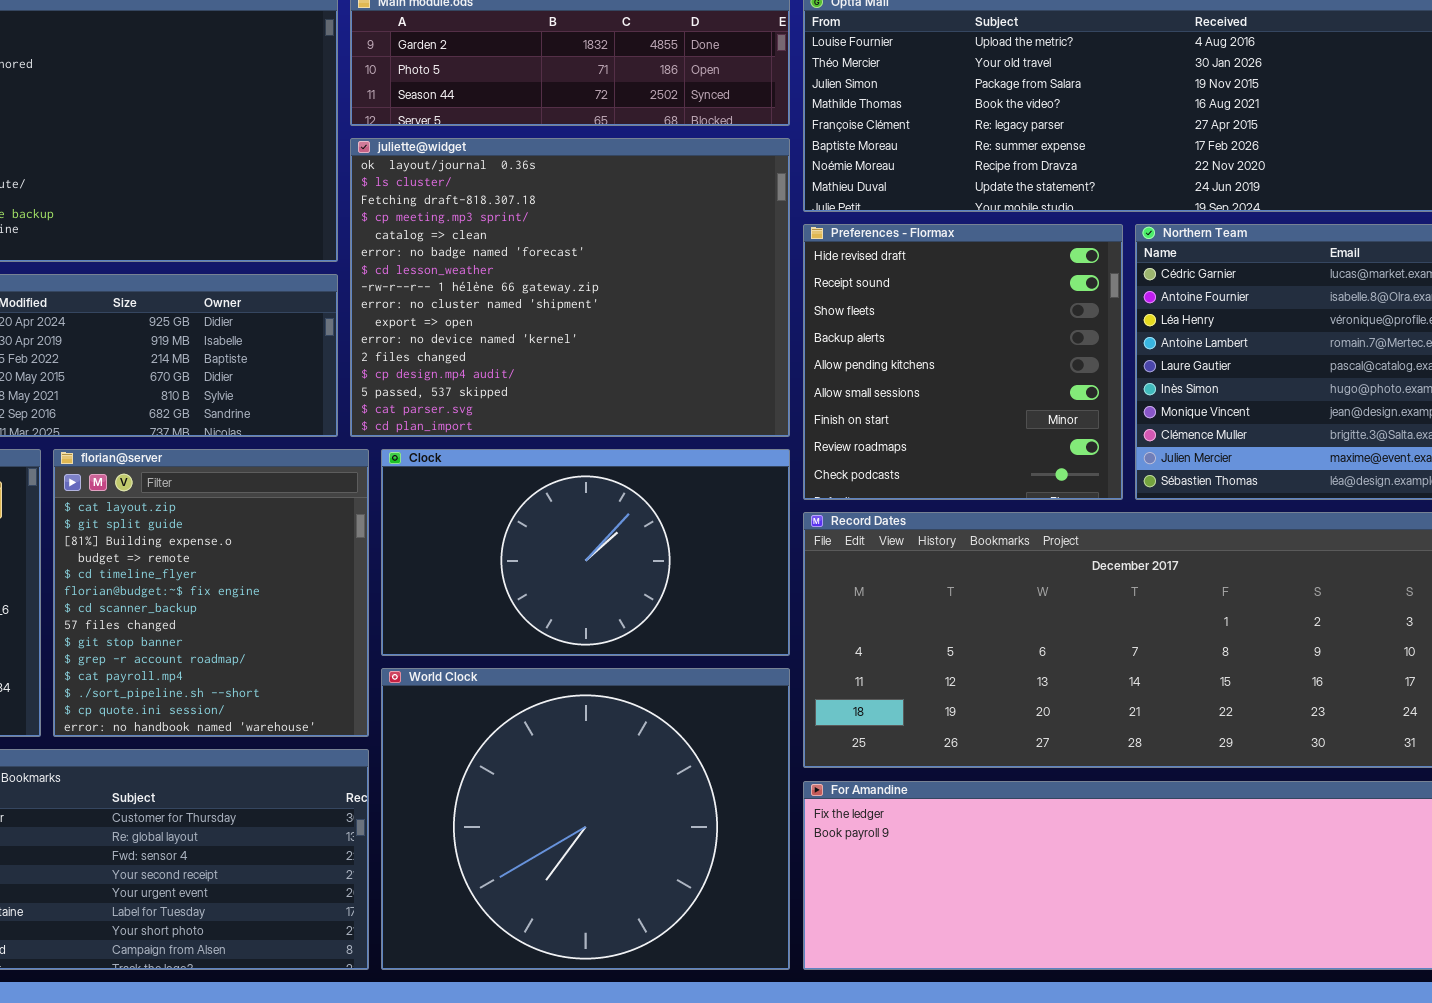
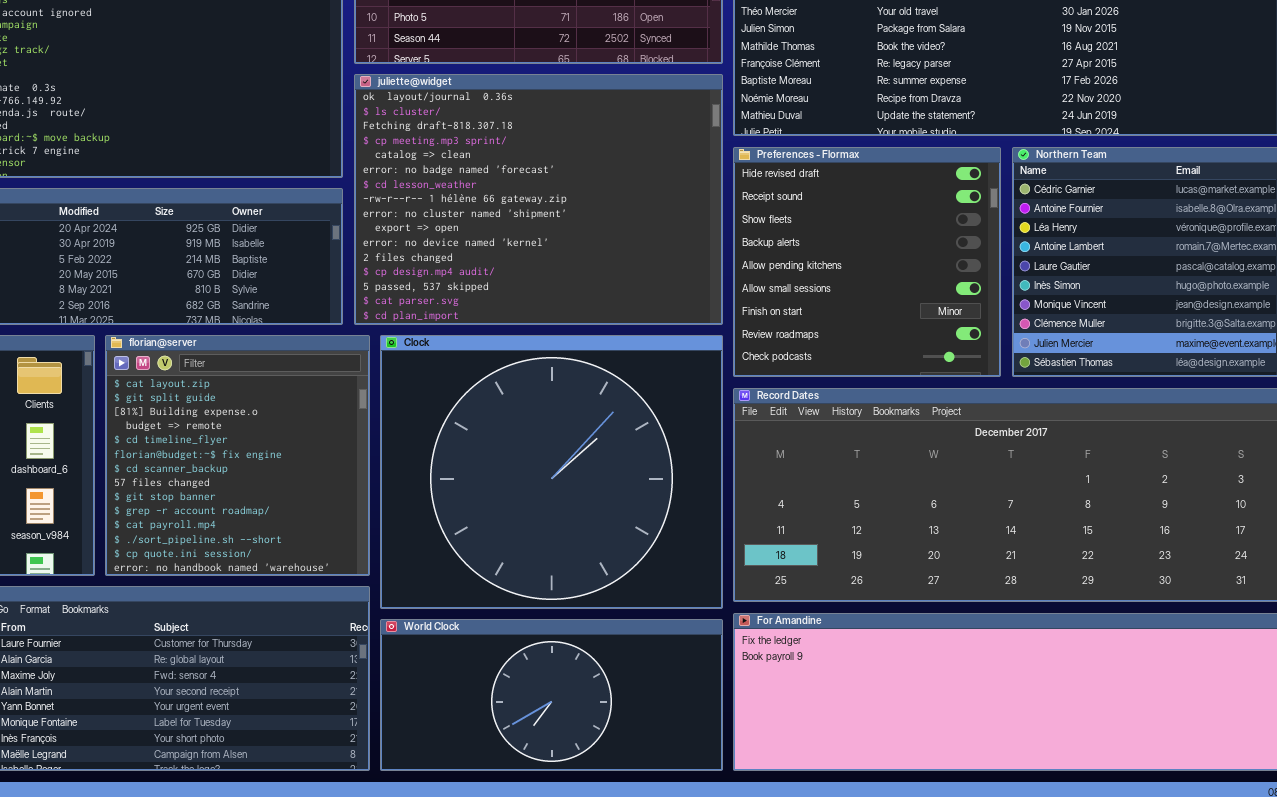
Clock: [381,449,790,656] -> [380,335,723,609], resized
World Clock: [381,668,790,970] -> [380,619,723,771], resized

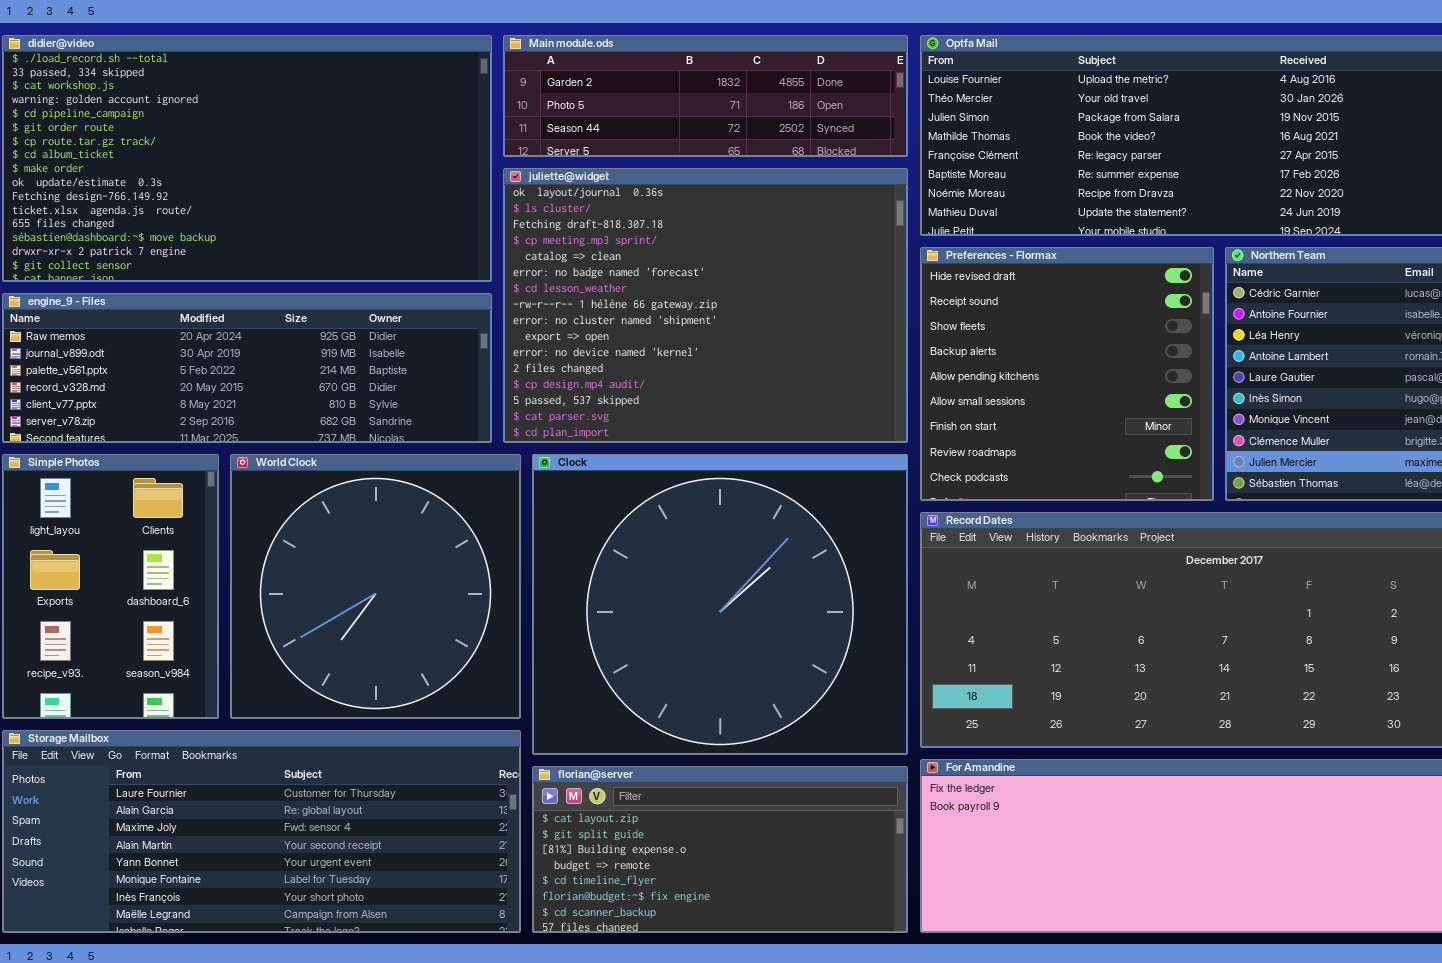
florian@server: [105,335,370,576] -> [532,766,908,933], moved, resized
World Clock: [380,619,723,771] -> [230,454,521,719], moved, resized

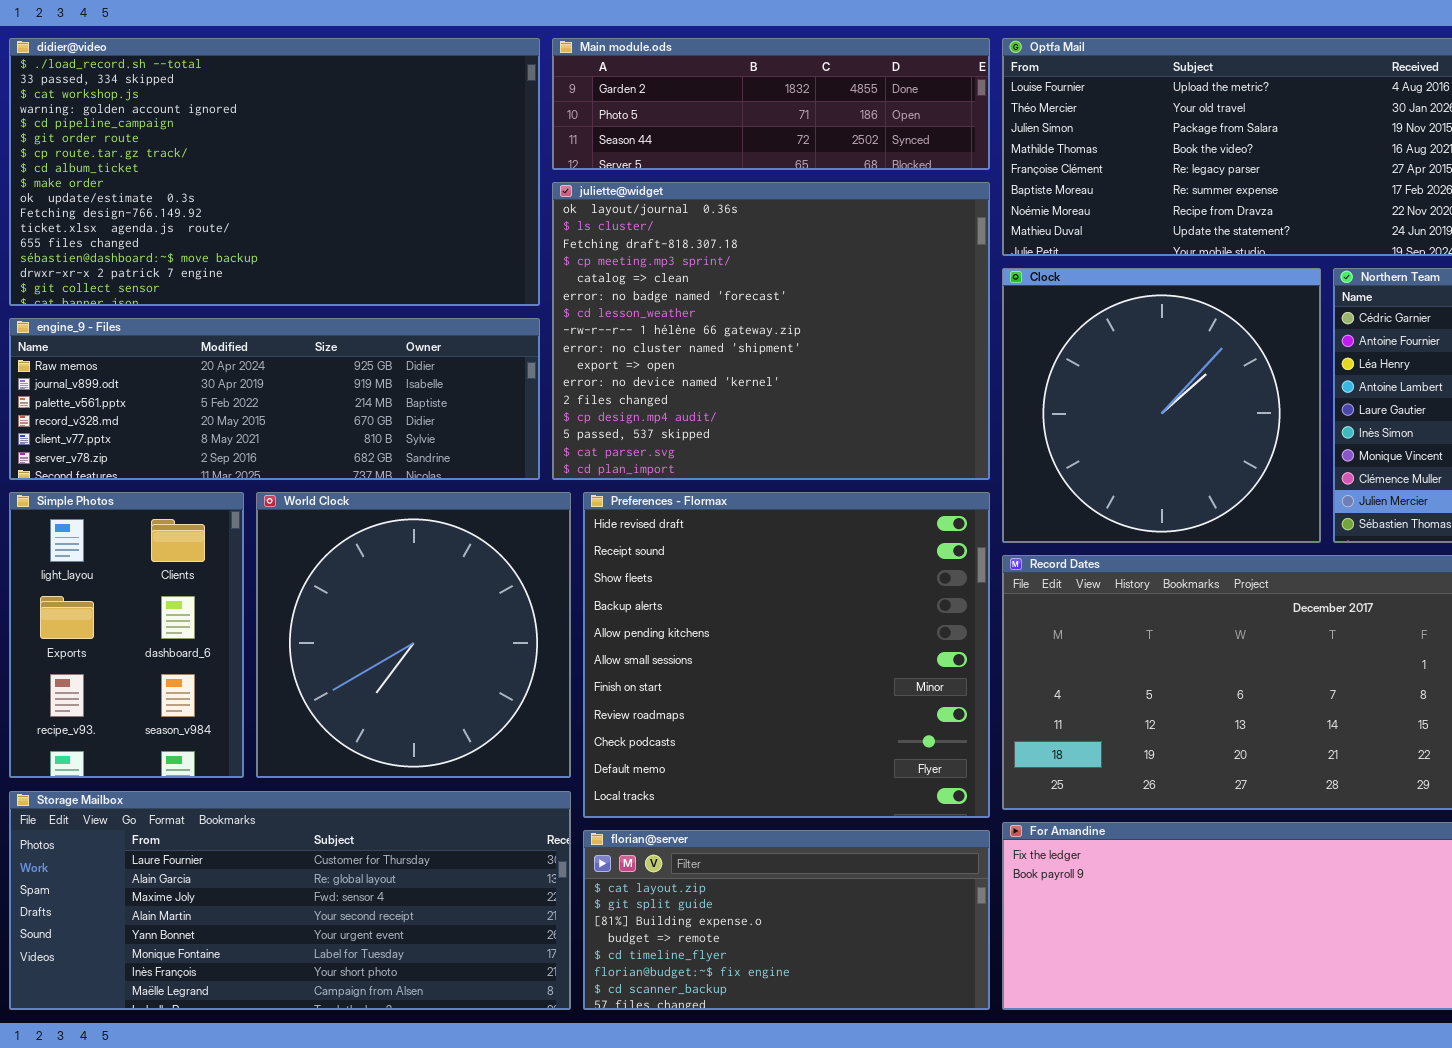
Preferences - Flormax: [920,247,1214,501] -> [583,492,990,818], moved, resized
Clock: [532,454,908,755] -> [1002,268,1321,543], moved, resized

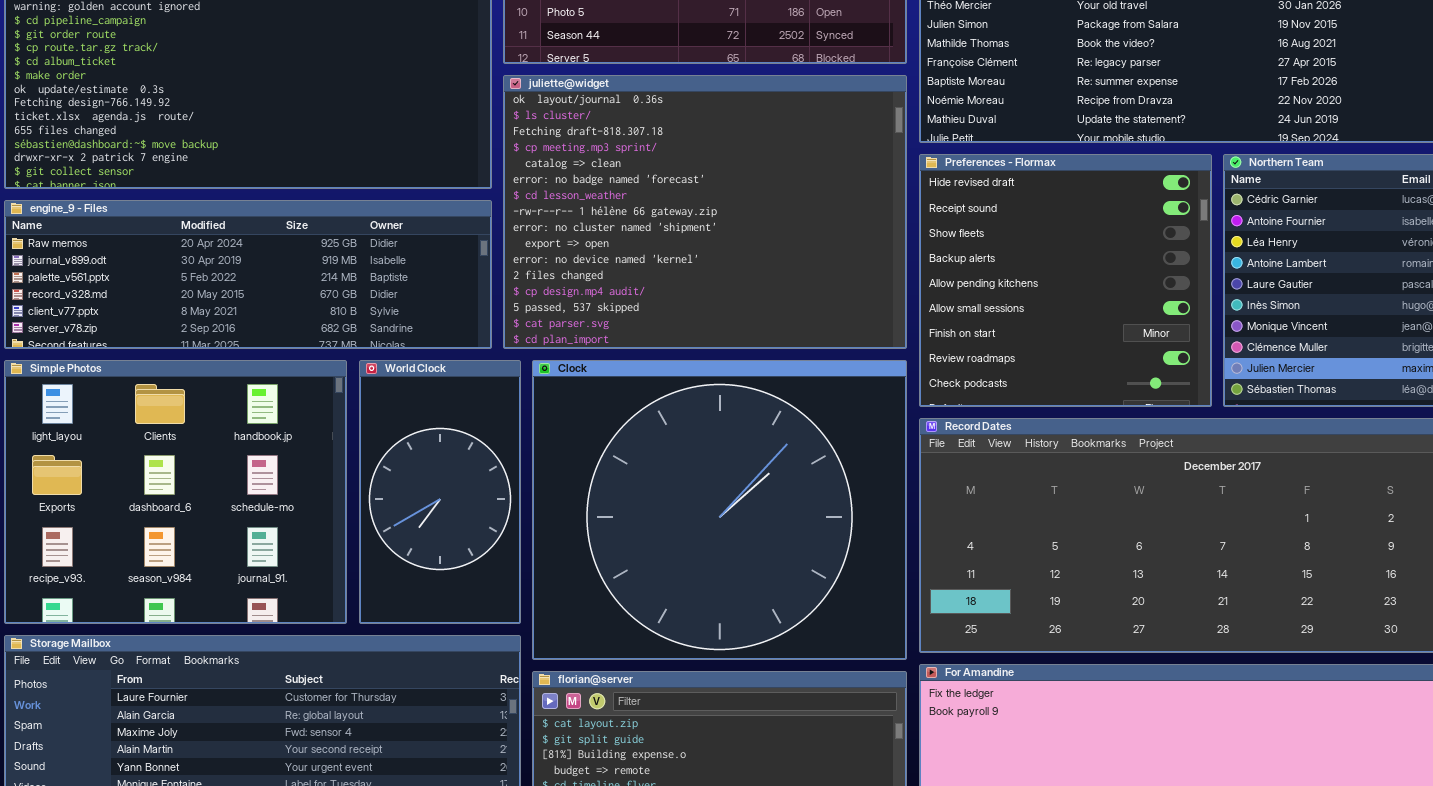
Clock: [1002,268,1321,543] -> [532,360,907,660], moved, resized
Simple Photos: [9,492,244,778] -> [4,360,347,624], resized
World Clock: [256,492,571,778] -> [359,360,521,624], resized
Preferences - Flormax: [583,492,990,818] -> [919,154,1212,407], moved, resized

